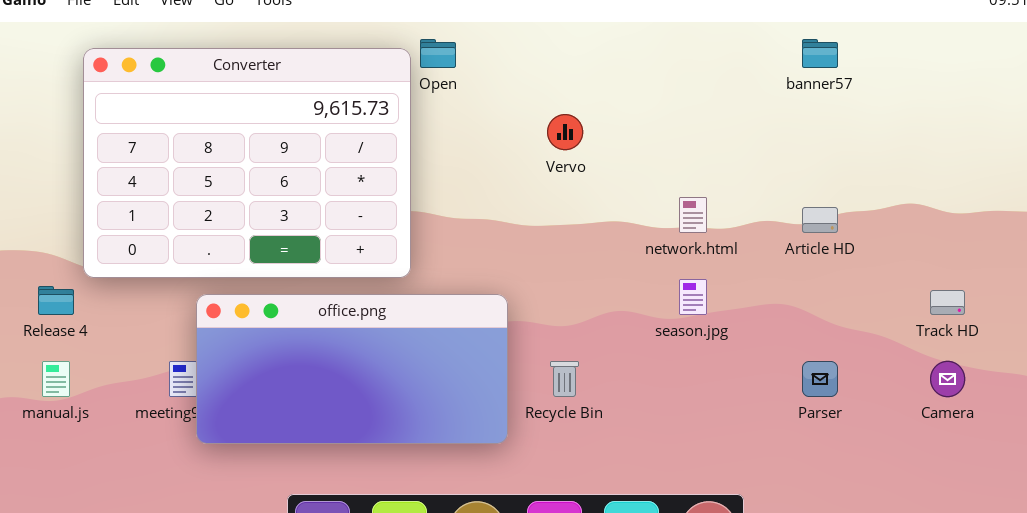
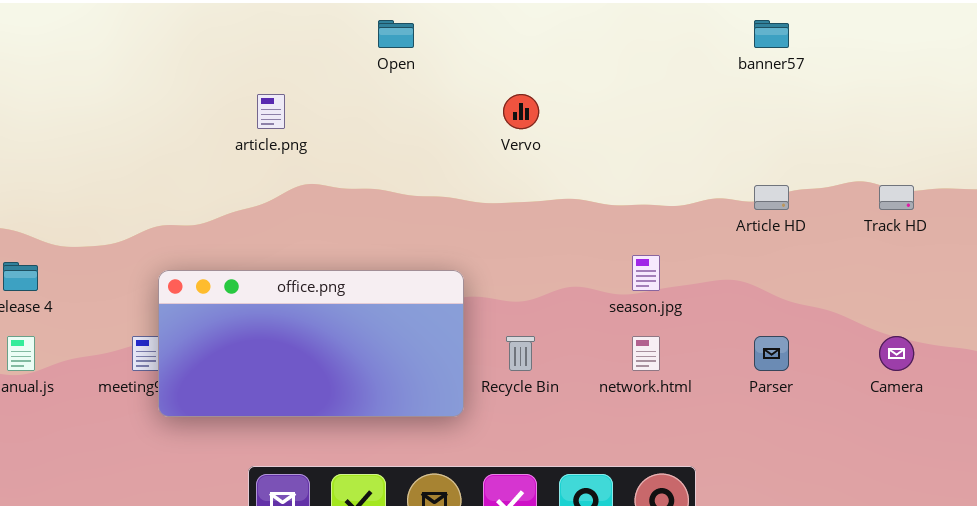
Converter: [83,48,411,278] -> none, closed
network.html: [679,197,707,233] -> [632,336,660,371], moved
Track HD: [930,290,965,315] -> [879,185,914,210], moved

